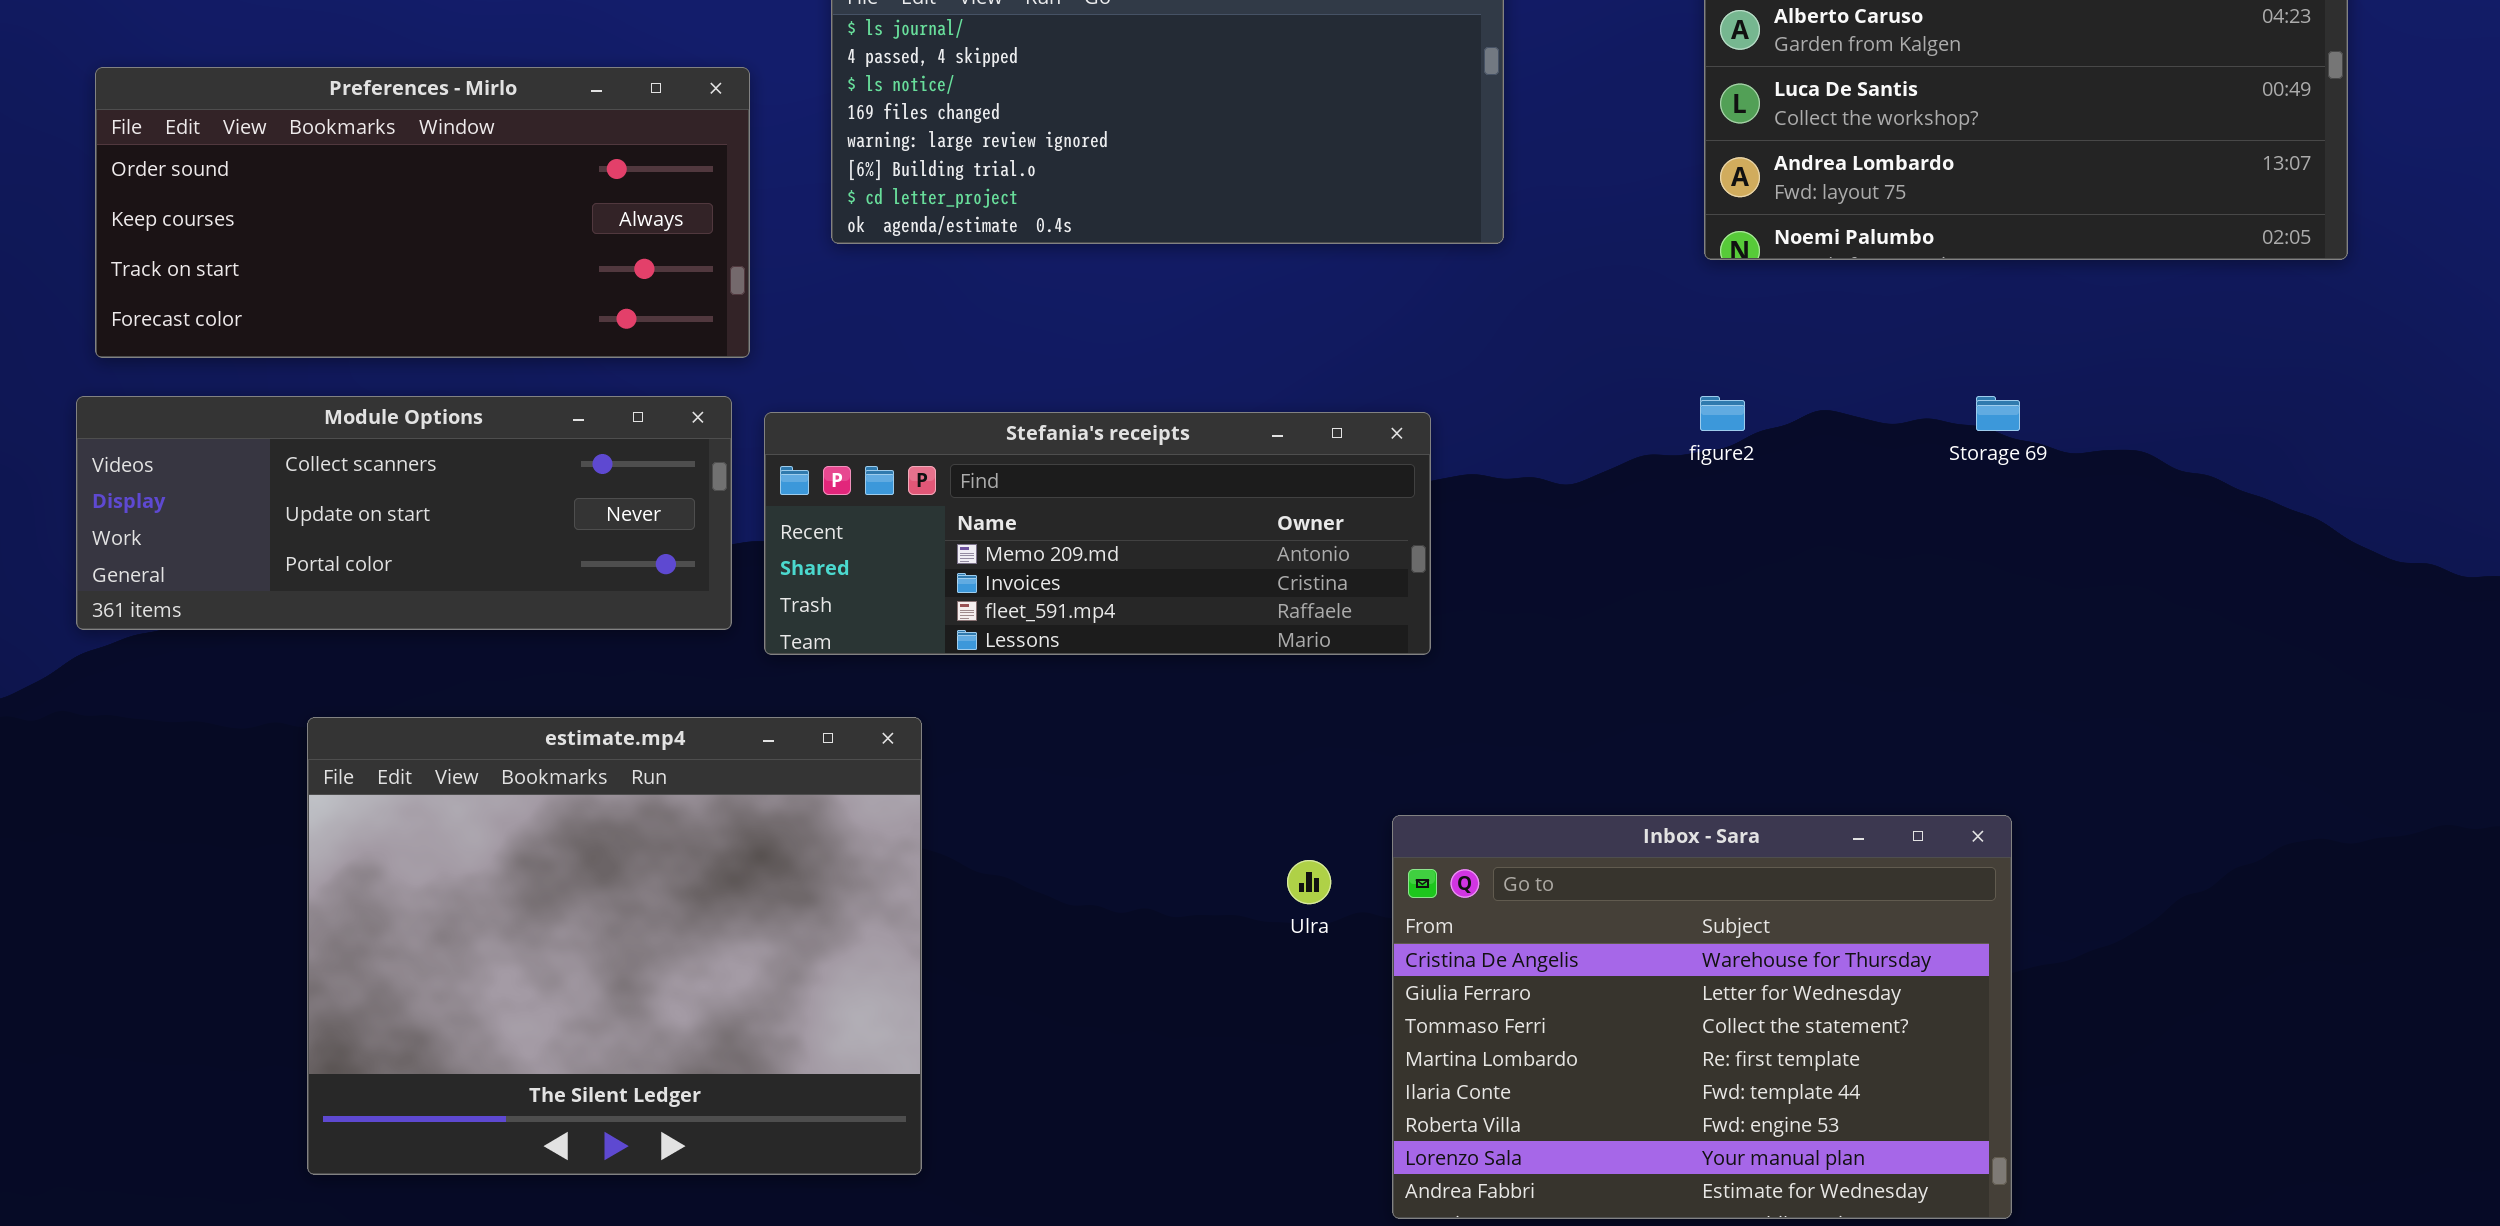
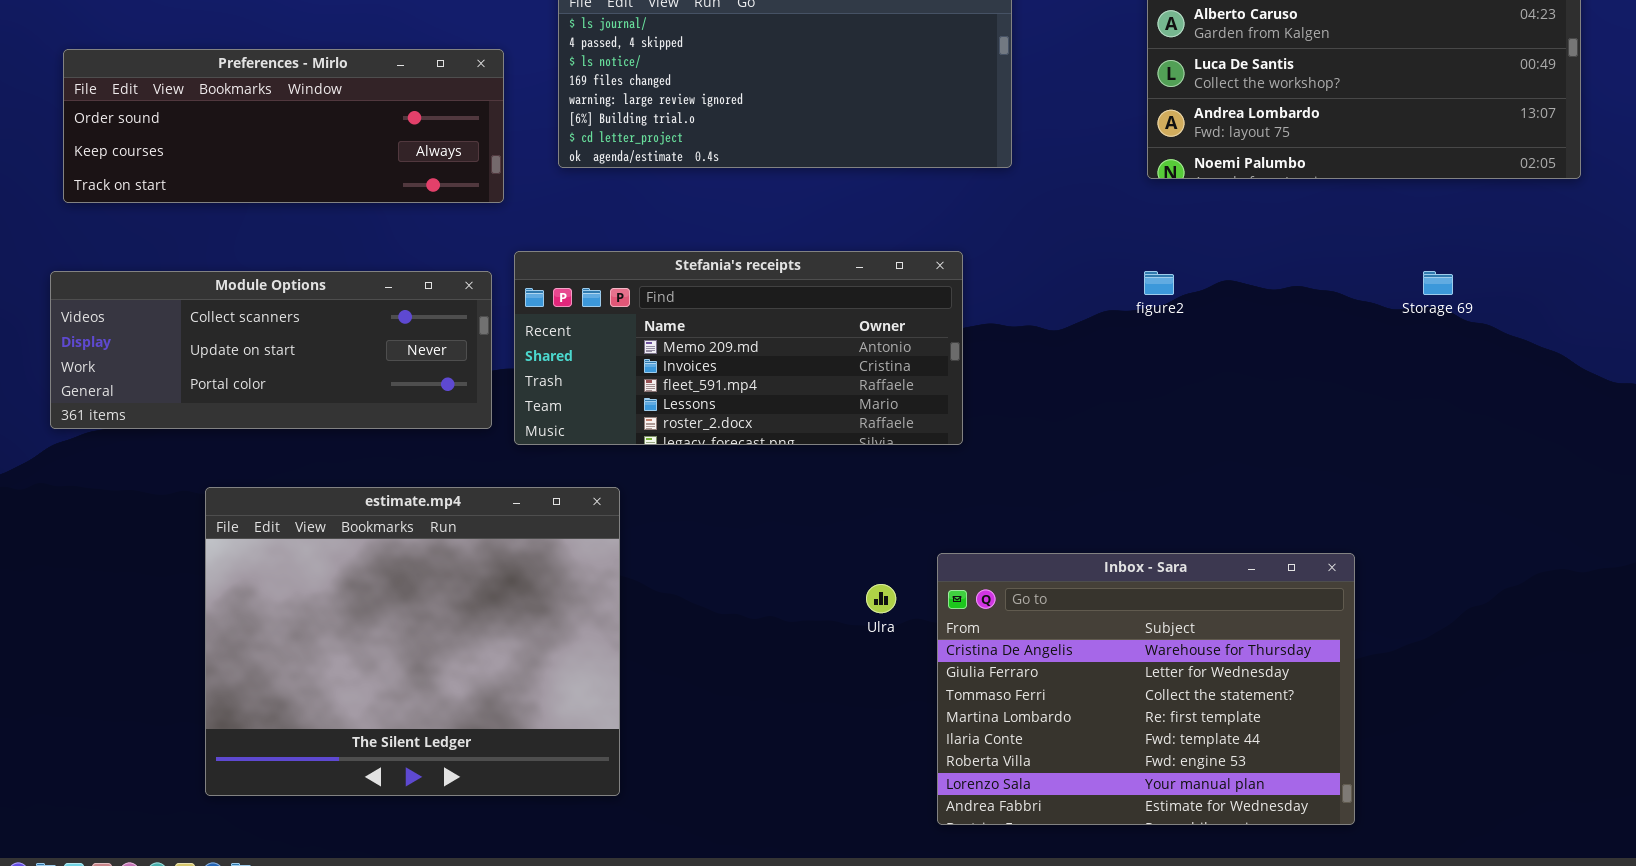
Preferences - Mirlo: [95,67,750,358] -> [63,49,504,203], resized
Storage 69: [1976,396,2020,431] -> [1423,271,1453,295], moved
Stefania's receipts: [764,412,1431,655] -> [514,251,963,445], resized

